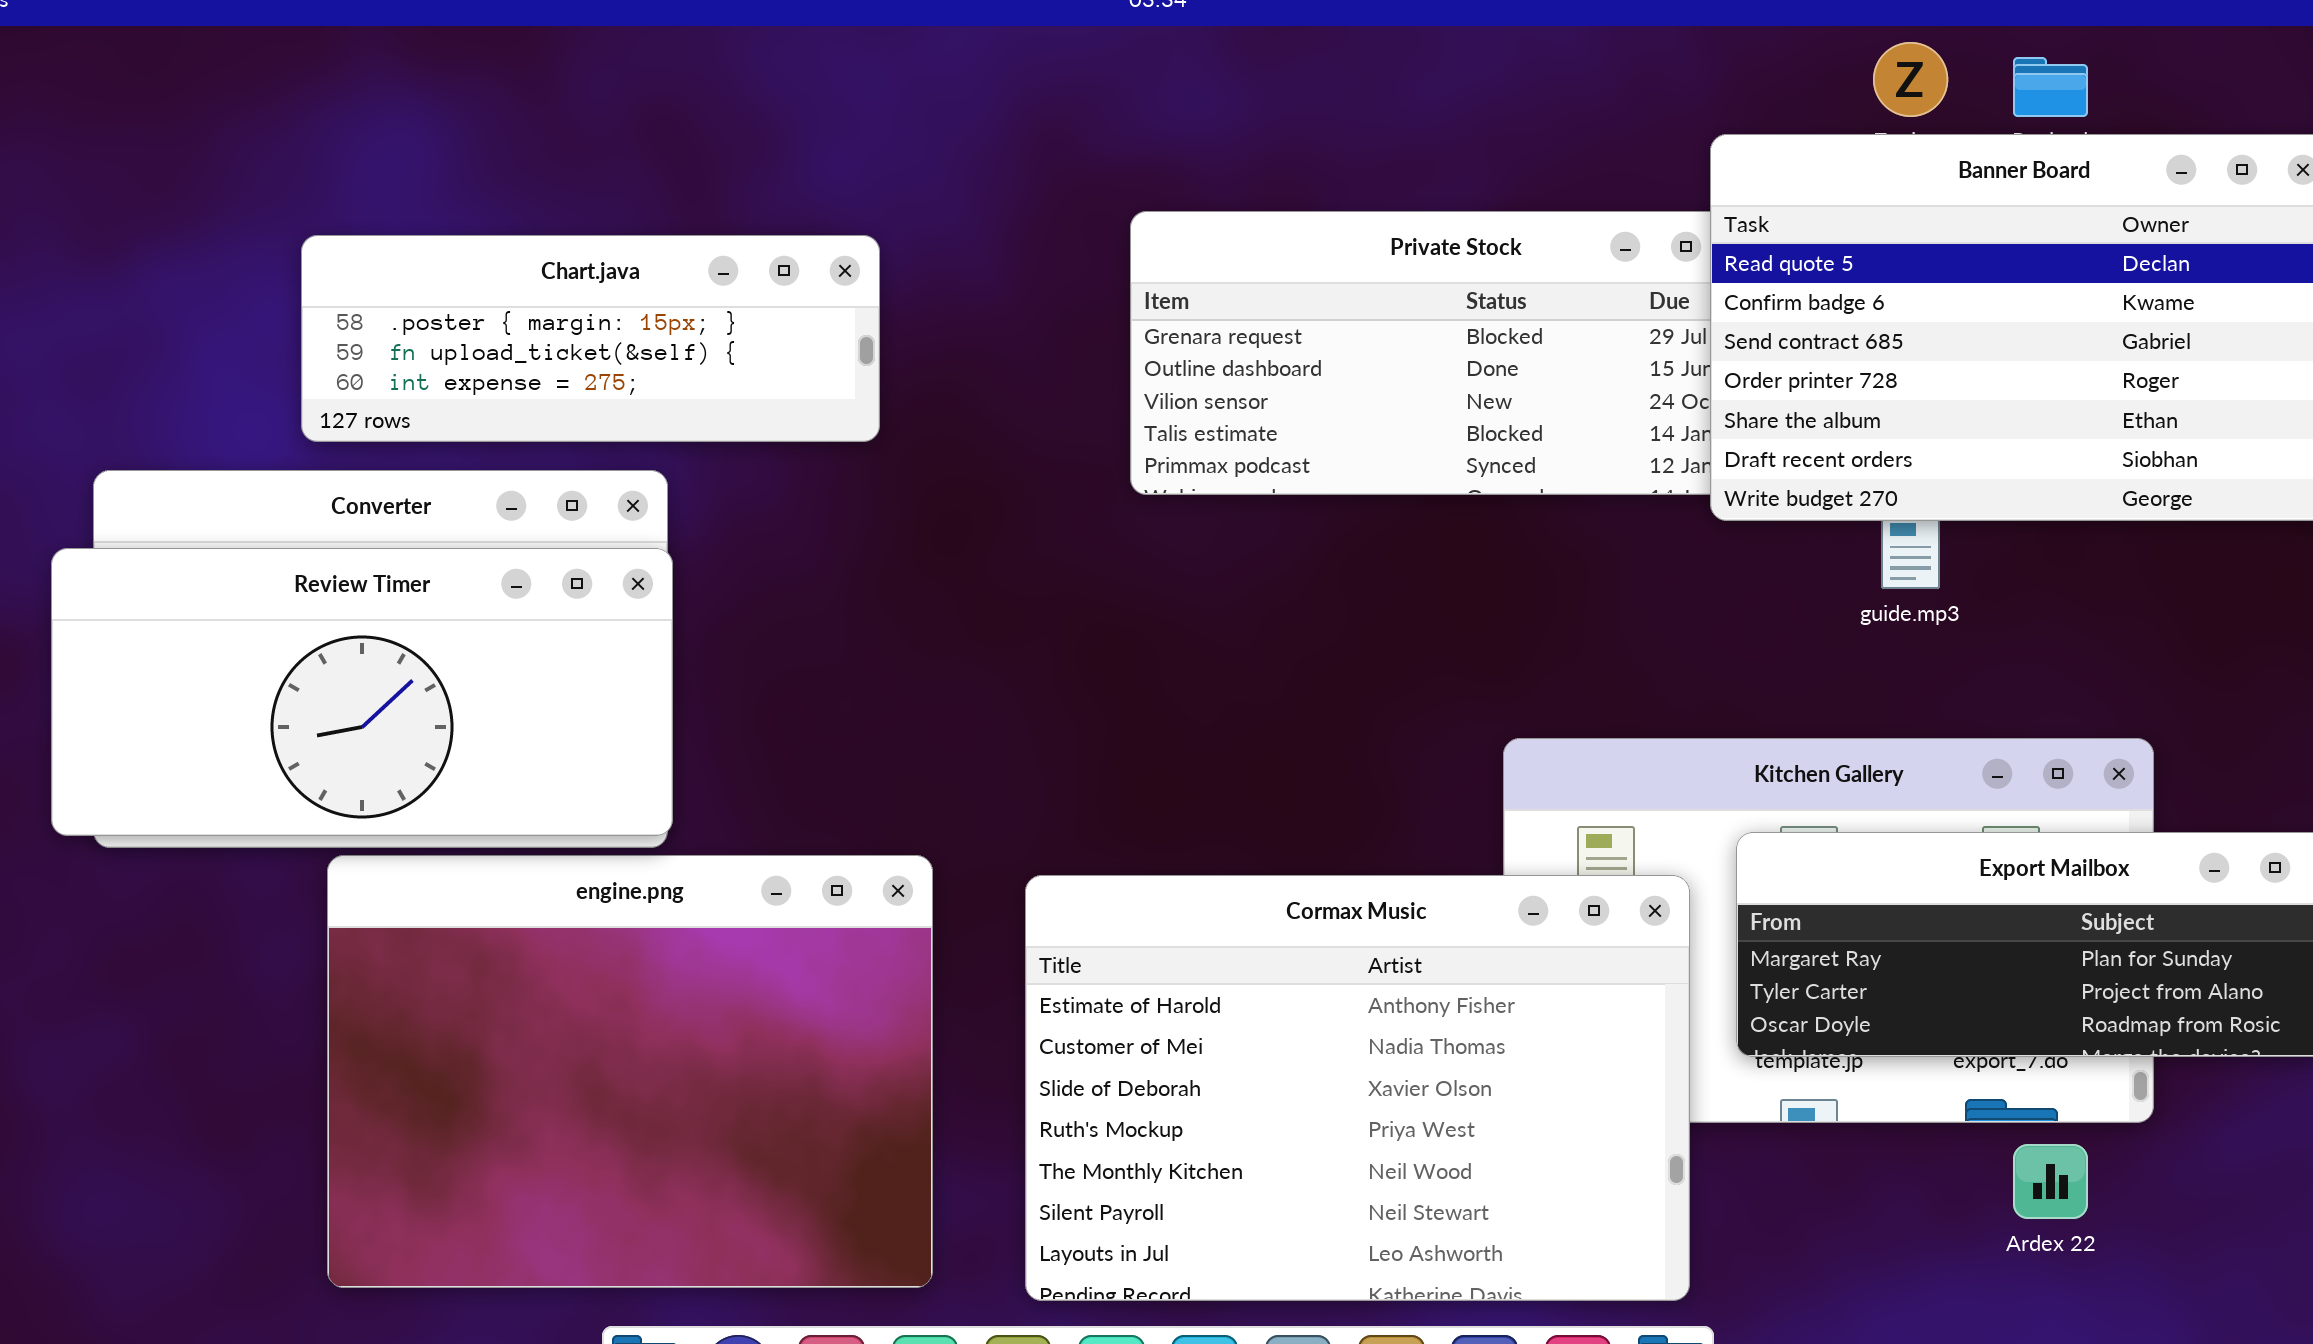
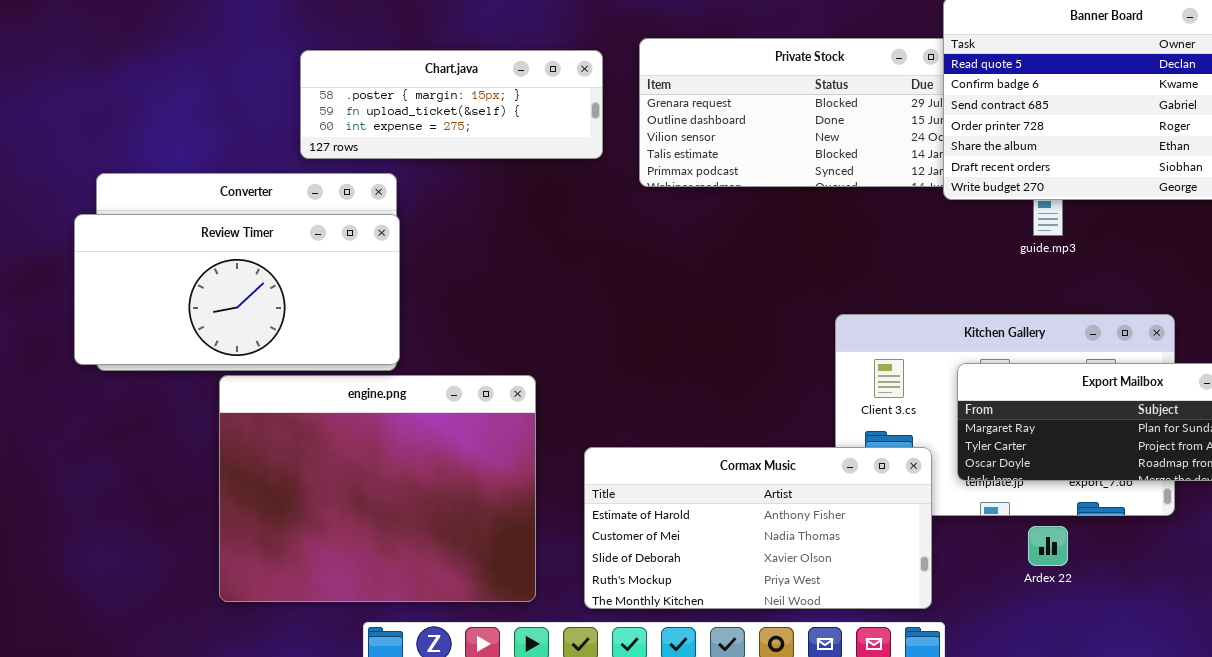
Chart.java: [301,235,880,442] -> [300,50,603,159], moved
Cormax Music: [1025,875,1690,1301] -> [584,447,932,609], resized
Ardex 22: [2013,1144,2088,1219] -> [1028,526,1068,566], moved

